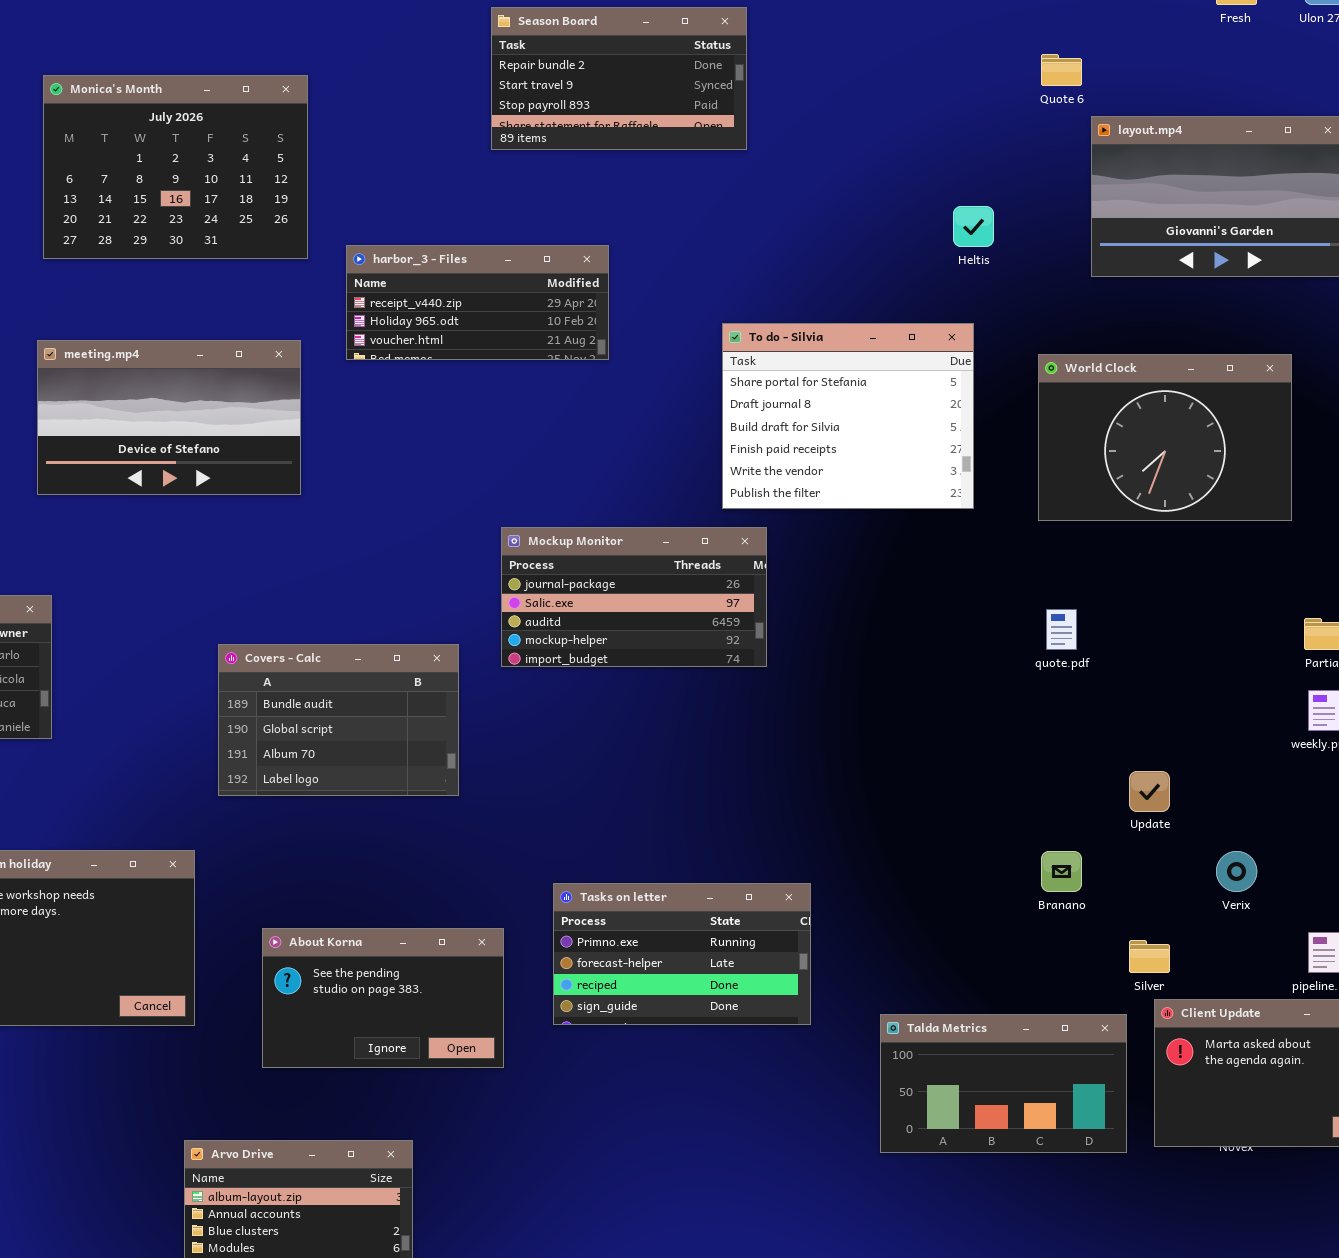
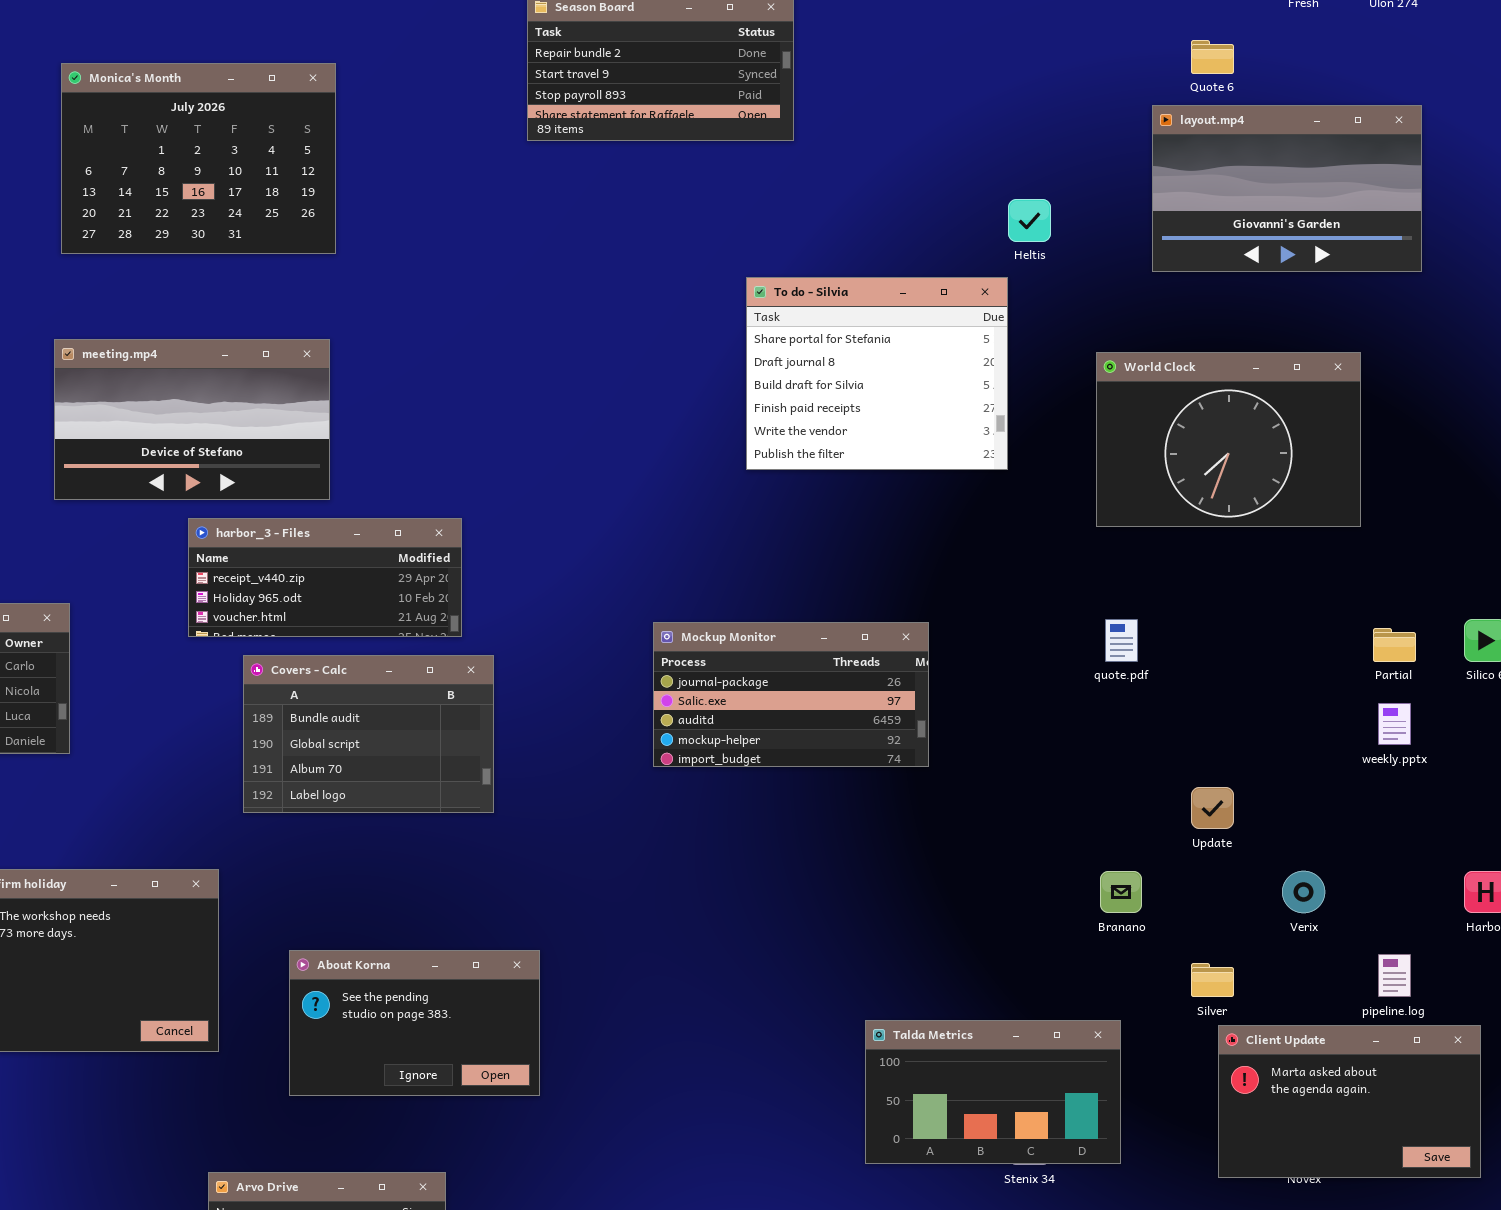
Quote 6: [1041,54,1082,86] -> [1191,40,1234,74], moved
harbor_3 - Files: [346,245,609,360] -> [188,518,462,637], moved
To do - Silvia: [722,323,974,509] -> [746,277,1008,470], moved
Mockup Monitor: [501,527,767,667] -> [653,622,929,767], moved
Tasks on letter: [553,883,811,1025] -> none, closed
Talda Metrics: [880,1014,1127,1153] -> [865,1020,1121,1164], moved

